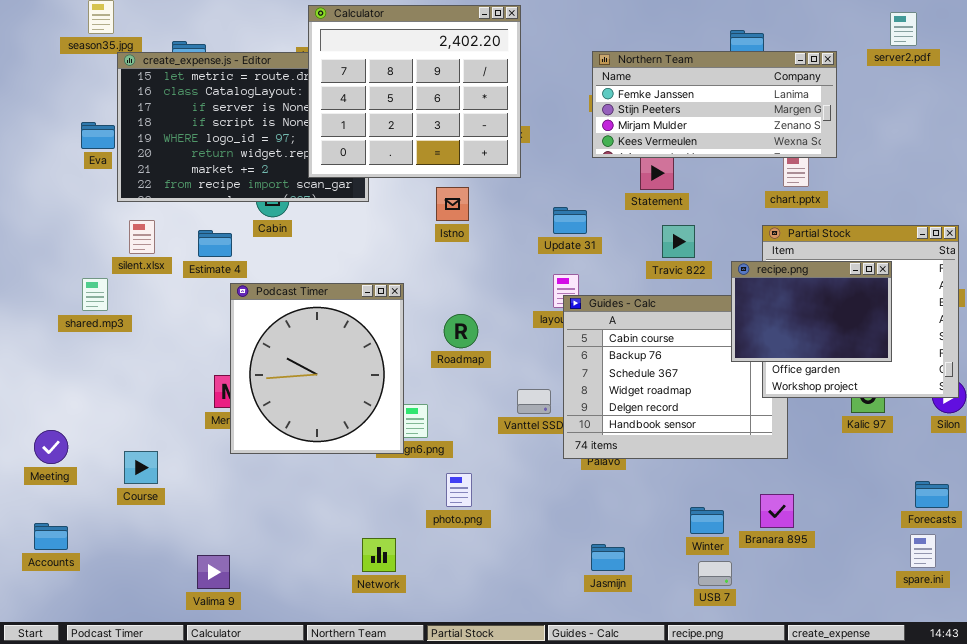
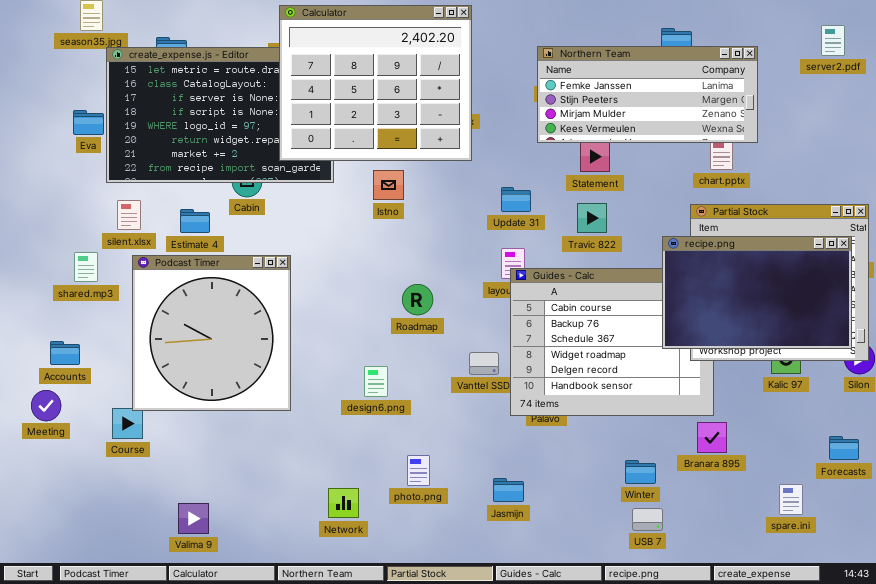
server2.pdf: [890,12,917,46] -> [821,25,845,56], moved
Istno: [436,187,469,221] -> [373,170,404,200], moved
Travic 822: [662,225,695,258] -> [577,203,607,233], moved
recipe.png: [731,261,892,362] -> [662,236,852,349], resized
Podcast Timer: [230,283,404,454] -> [132,255,291,411], moved
photo.png: [446,473,472,507] -> [407,455,430,486], moved
Branara 895: [760,494,794,528] -> [697,422,727,453], moved
Accounts: [34,523,68,550] -> [50,341,80,365], moved
spare.ini: [910,534,936,568] -> [779,484,803,515], moved
Jasmijn: [591,544,625,571] -> [493,478,524,502], moved

